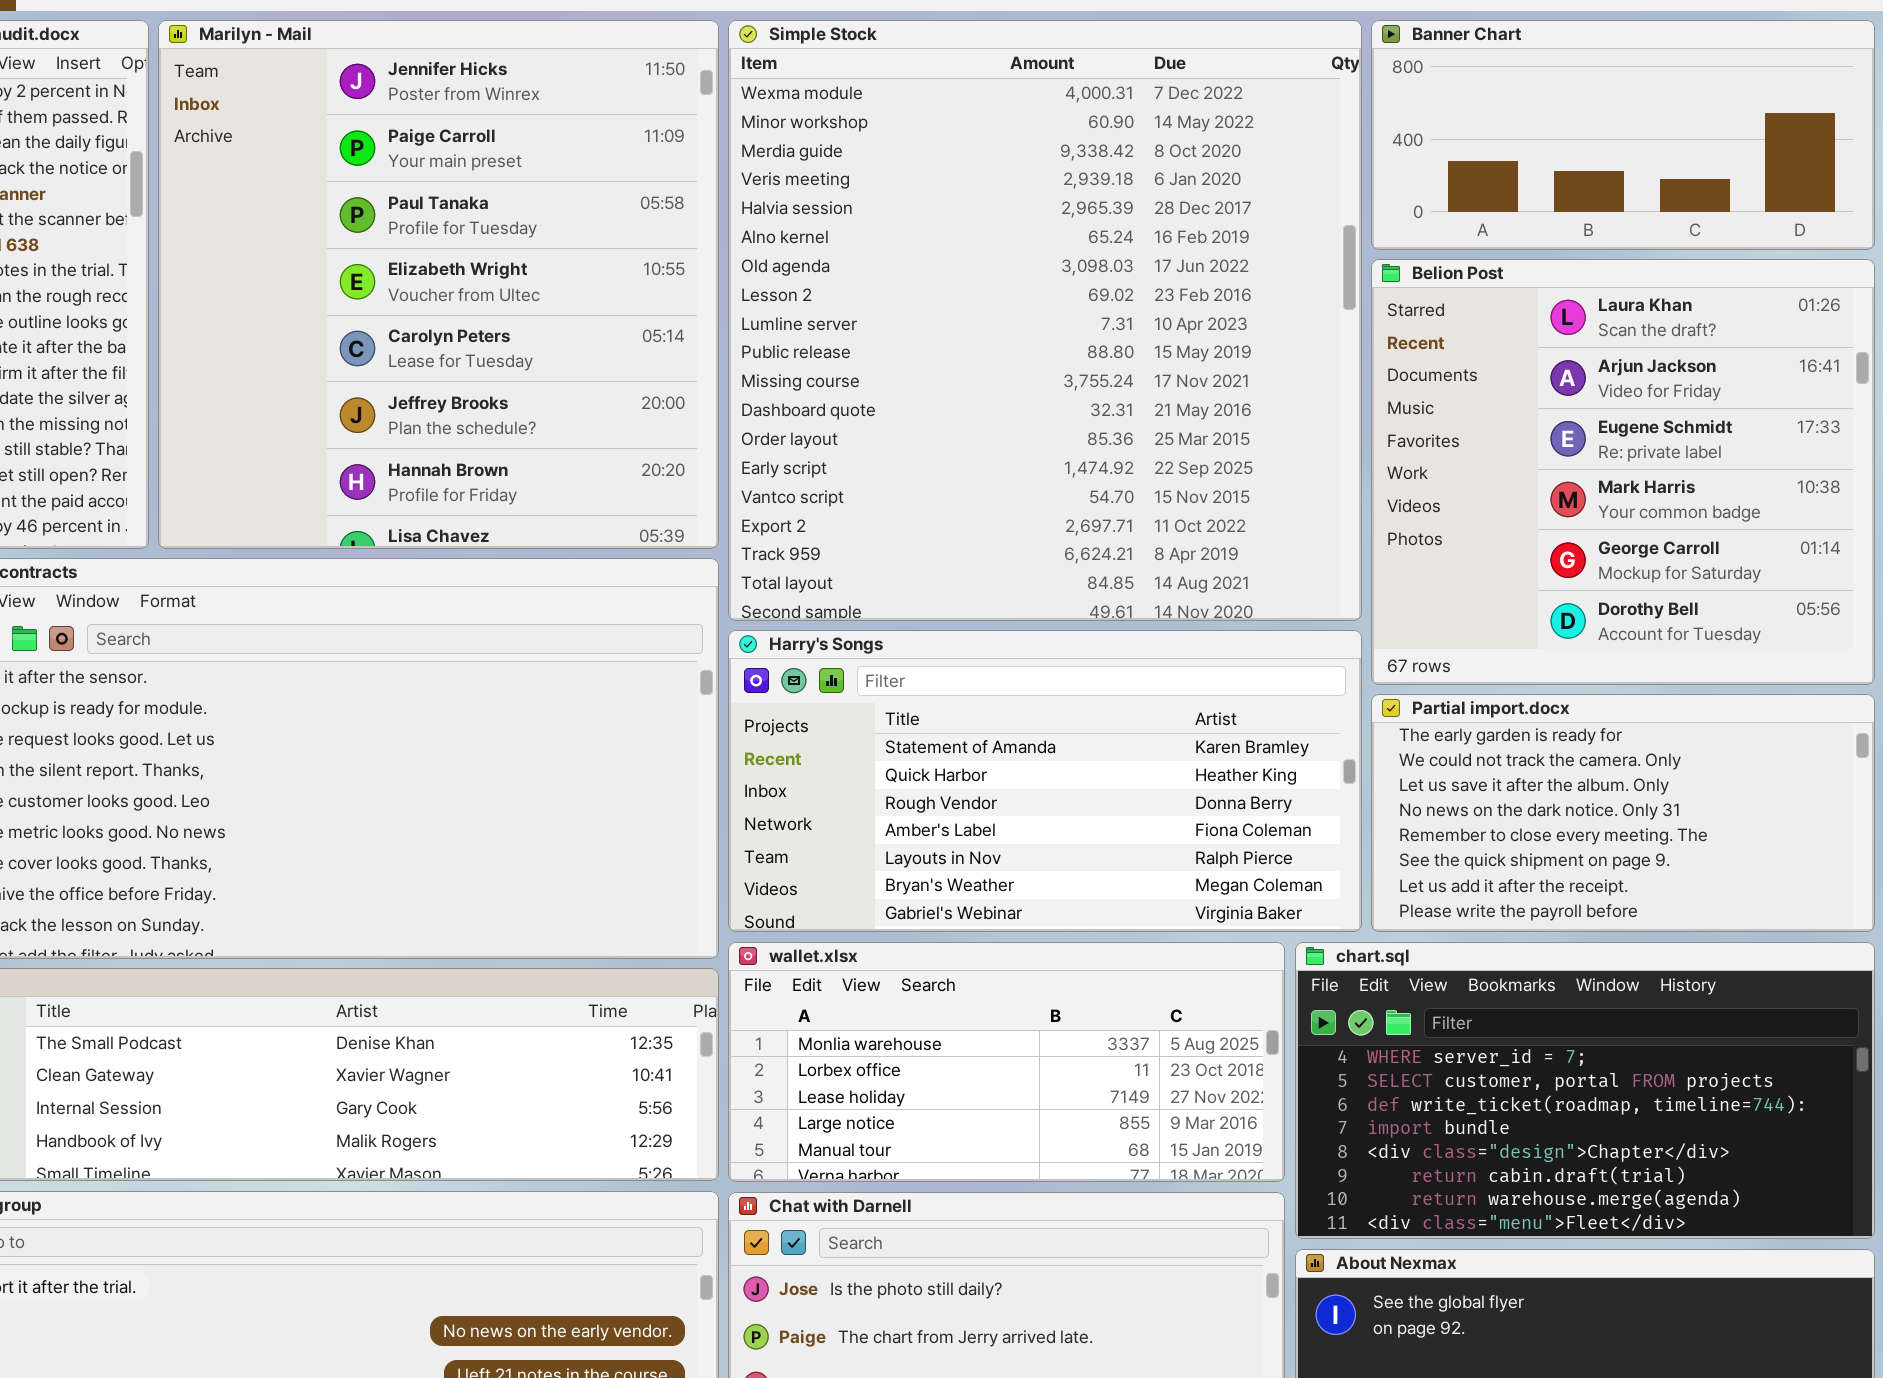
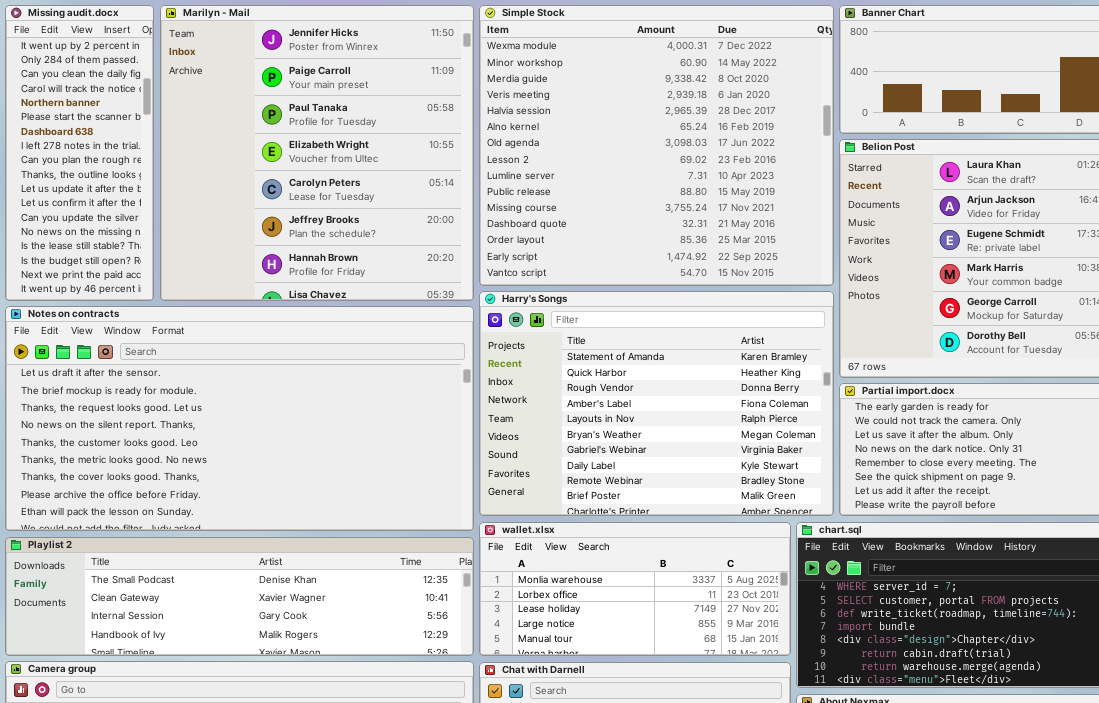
Simple Stock: [728,20,1362,621] -> [479,5,834,286], resized
Harry's Songs: [728,630,1362,932] -> [479,291,834,516], resized

